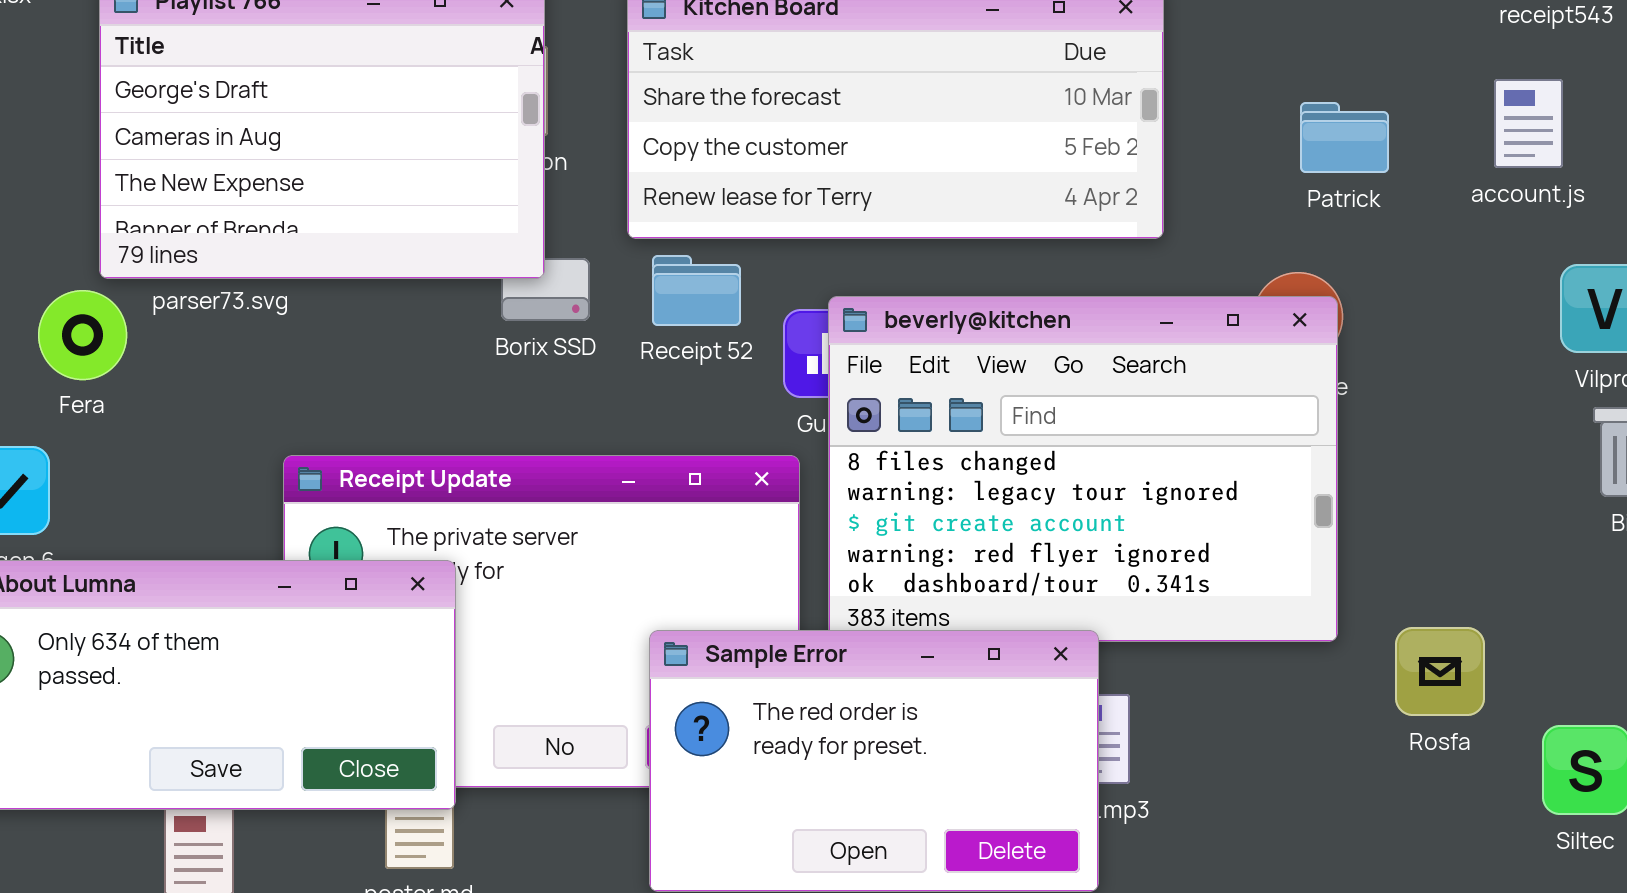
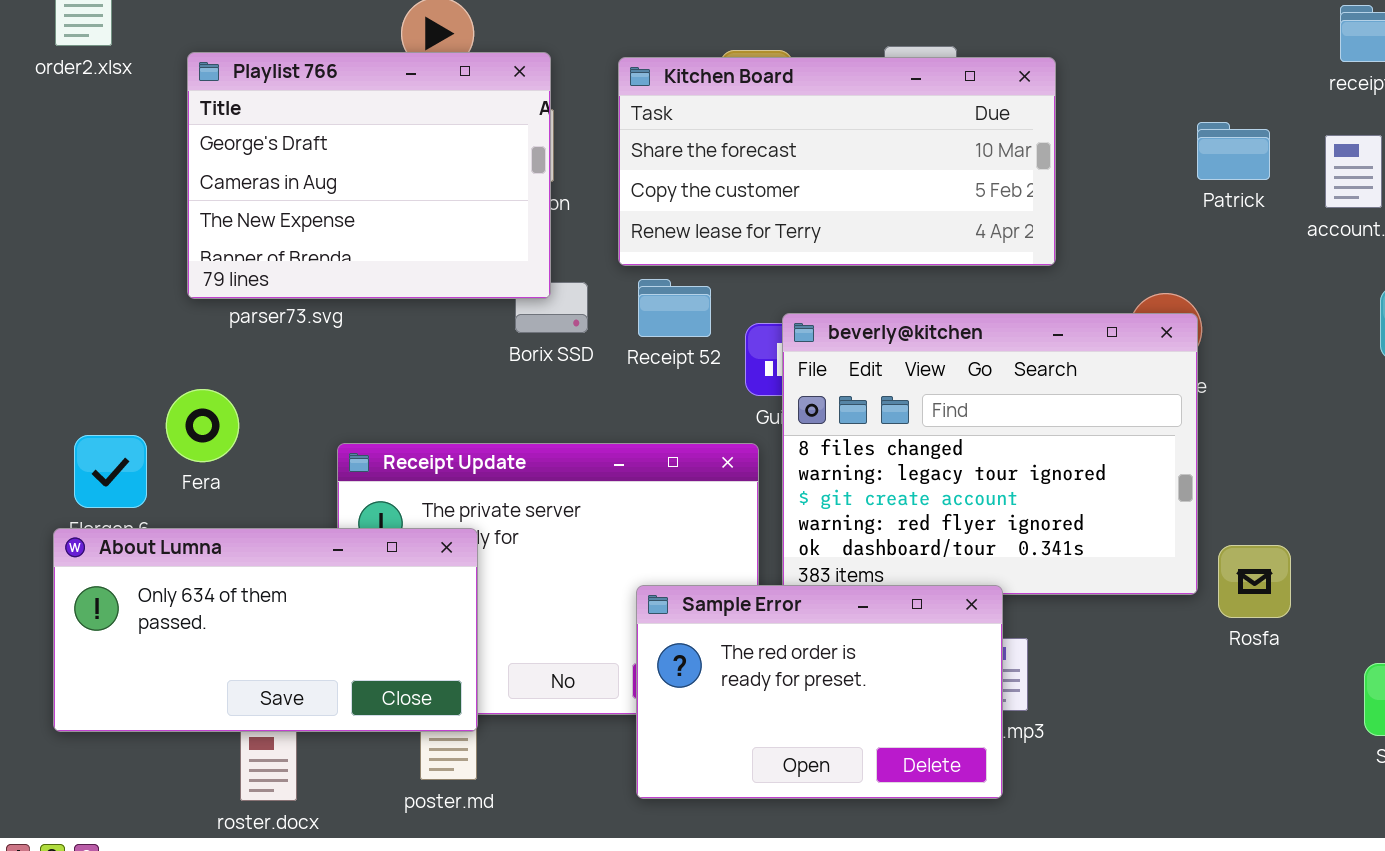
Patrick: [1300,102,1389,173] -> [1197,122,1270,180], moved
Fera: [38,290,127,380] -> [166,389,239,462], moved
Rosfa: [1395,627,1485,716] -> [1218,545,1291,618], moved

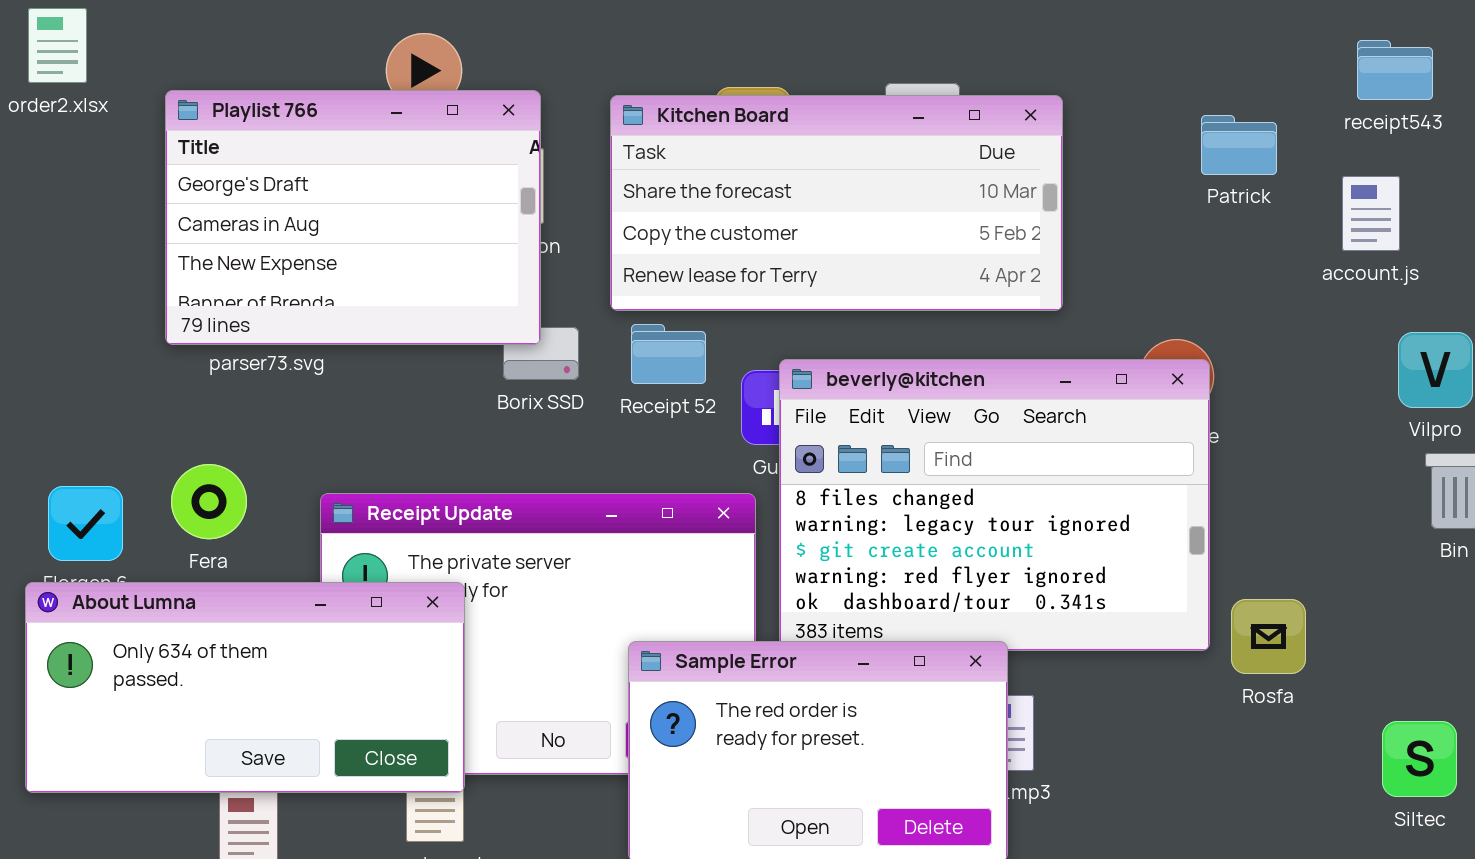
Patrick: [1197,122,1270,180] -> [1201,115,1277,175], moved
Fera: [166,389,239,462] -> [171,464,247,539], moved

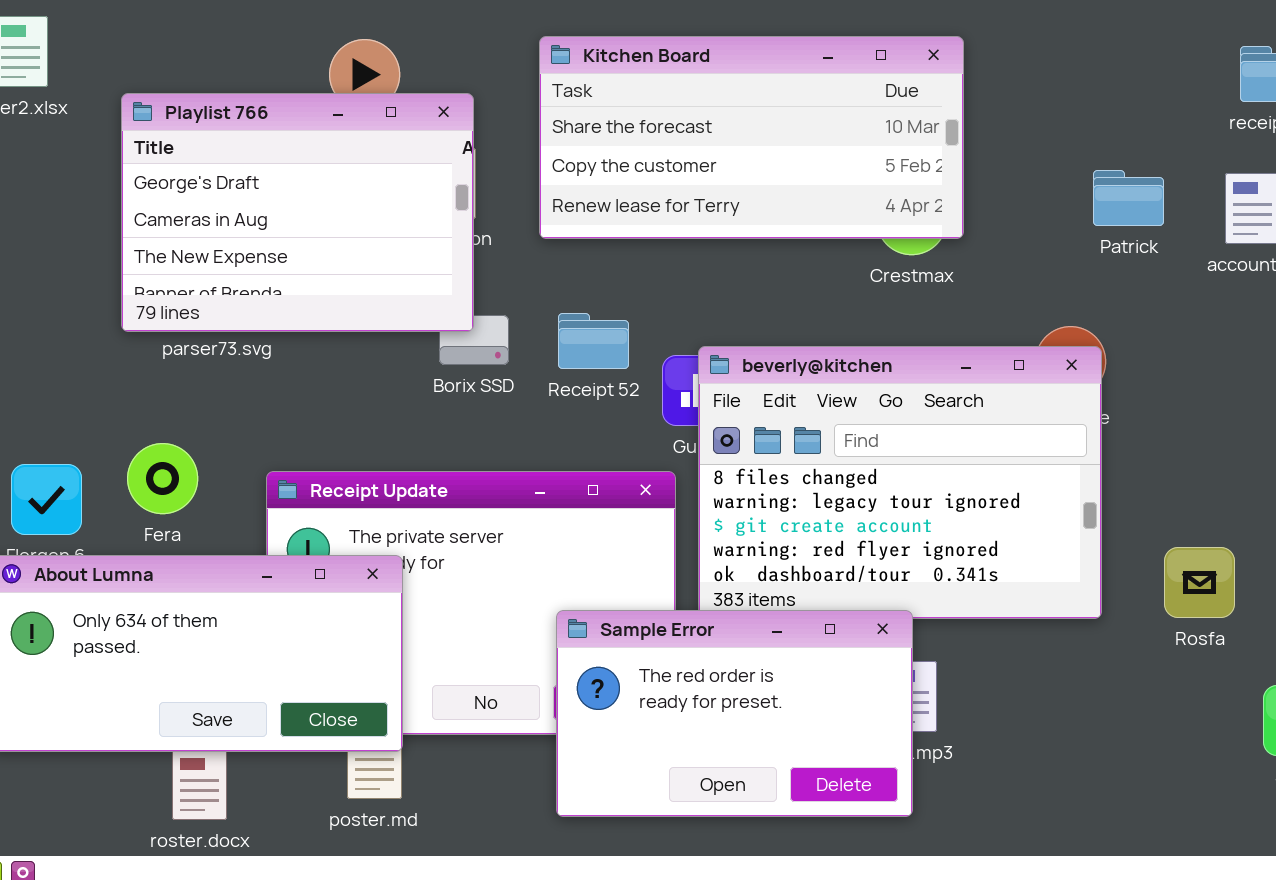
Kitchen Board: [610,95,1063,311] -> [539,36,964,239], moved
Patrick: [1201,115,1277,175] -> [1093,170,1164,226], moved
Rosfa: [1231,599,1306,674] -> [1164,547,1235,618], moved

